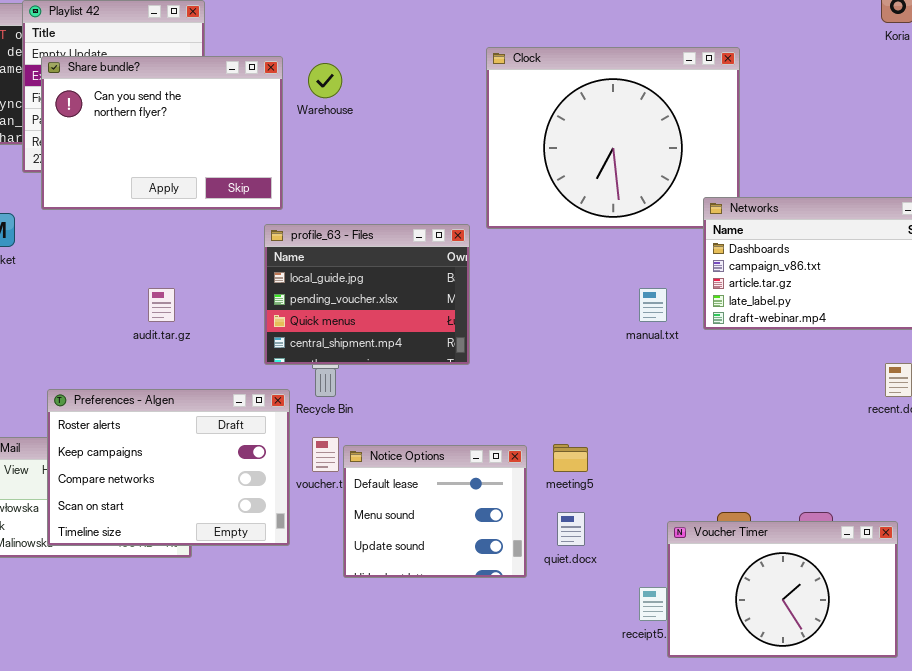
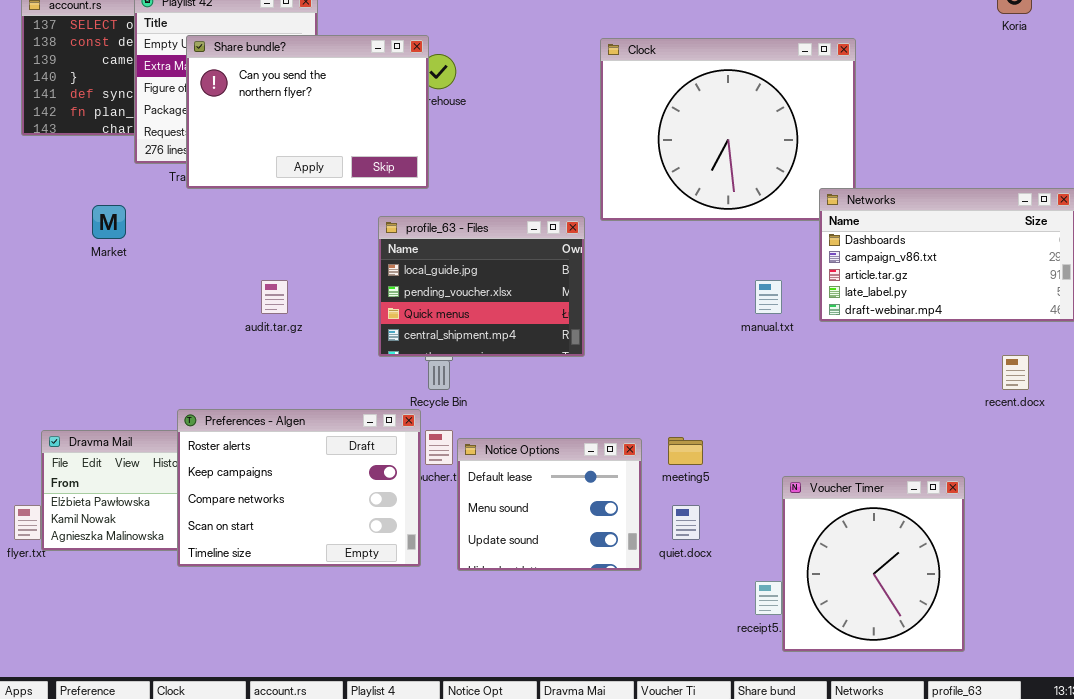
Share bundle?: [41,56,283,210] -> [186,35,429,189], moved
Preferences - Algen: [47,389,290,546] -> [177,409,421,567], moved
Voucher Timer: [667,521,898,658] -> [782,476,965,652], resized

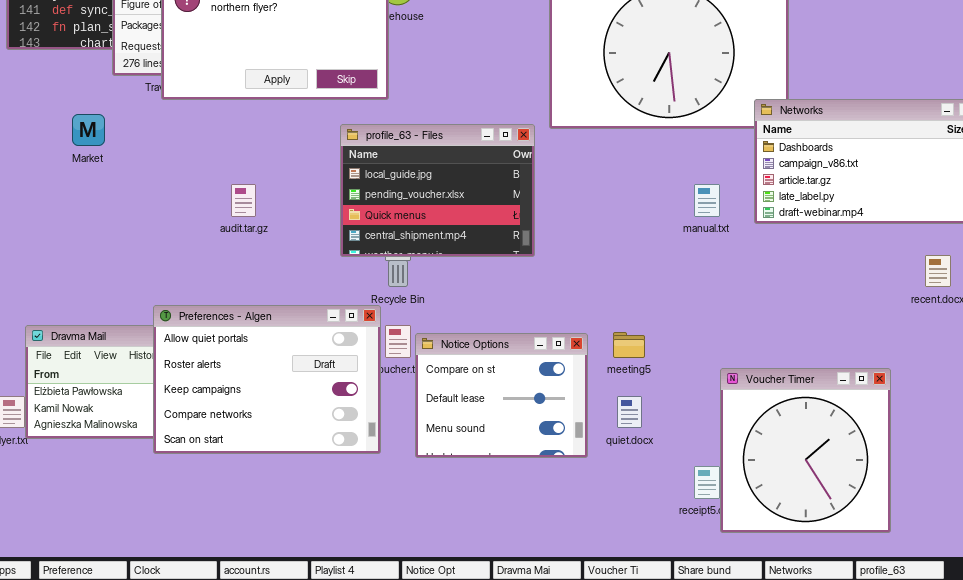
Preferences - Algen: [177,409,421,567] -> [153,305,381,454], scrolled up 1 row
Notice Options: [457,438,642,571] -> [415,333,588,458], scrolled up 1 row

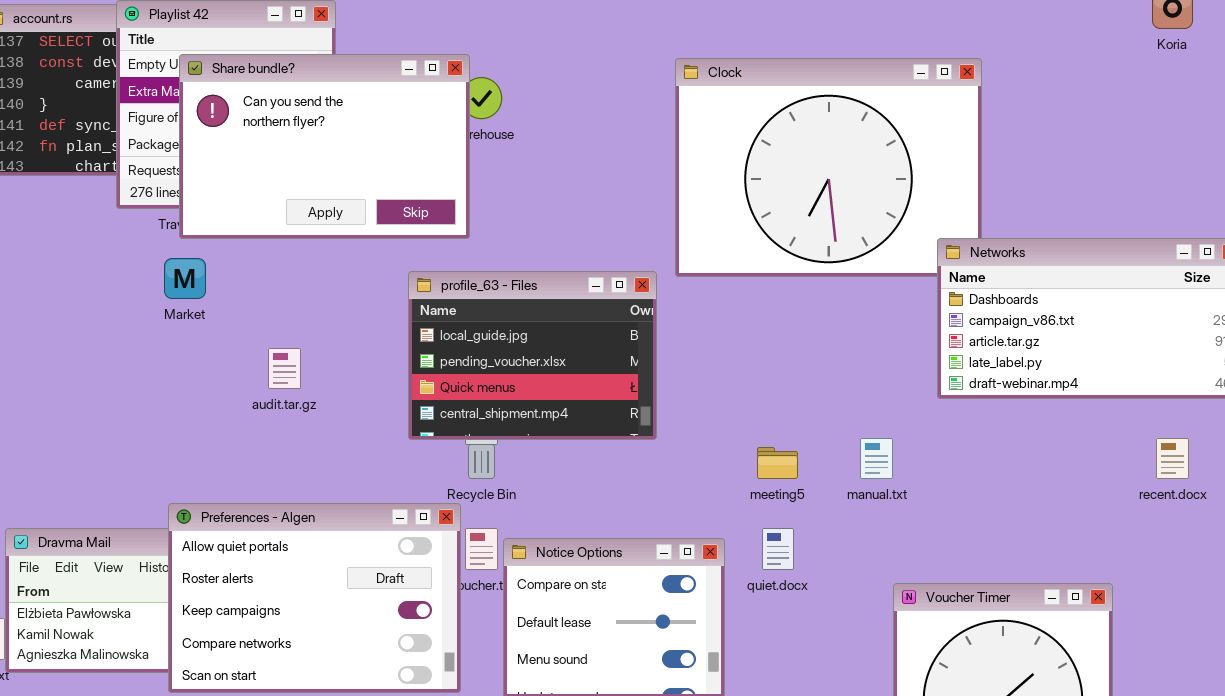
Market: [72,114,105,146] -> [164,258,206,299], moved
manual.txt: [694,184,720,217] -> [860,438,893,479], moved
meeting5: [613,332,645,358] -> [757,447,798,479], moved
quiet.docx: [617,396,642,428] -> [762,528,794,570], moved

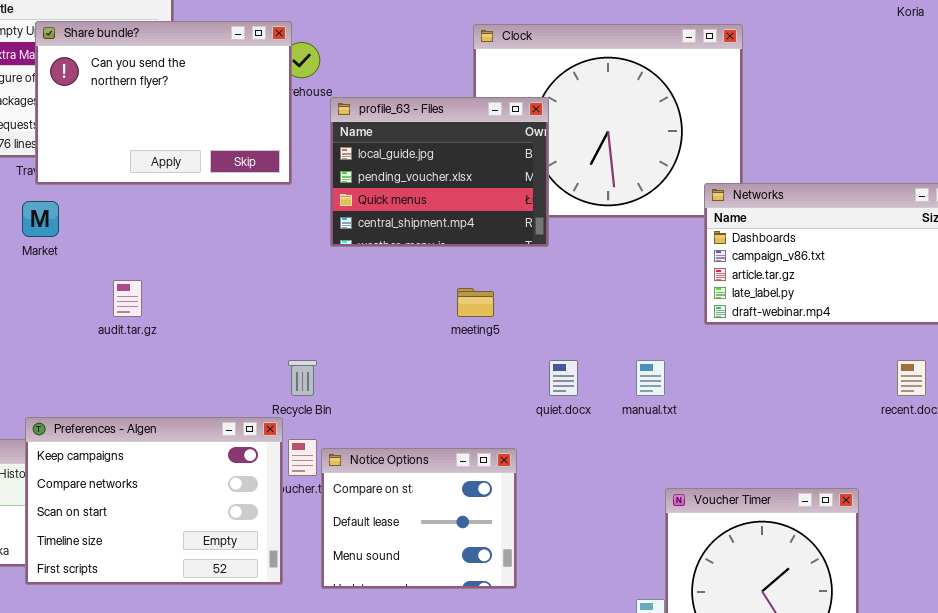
profile_63 - Files: [408,271,657,440] -> [330,97,549,247], moved
meeting5: [757,447,798,479] -> [457,288,494,317], moved
Preferences - Algen: [168,503,461,693] -> [25,417,283,585], scrolled down 2 rows
quiet.docx: [762,528,794,570] -> [549,360,578,396], moved

